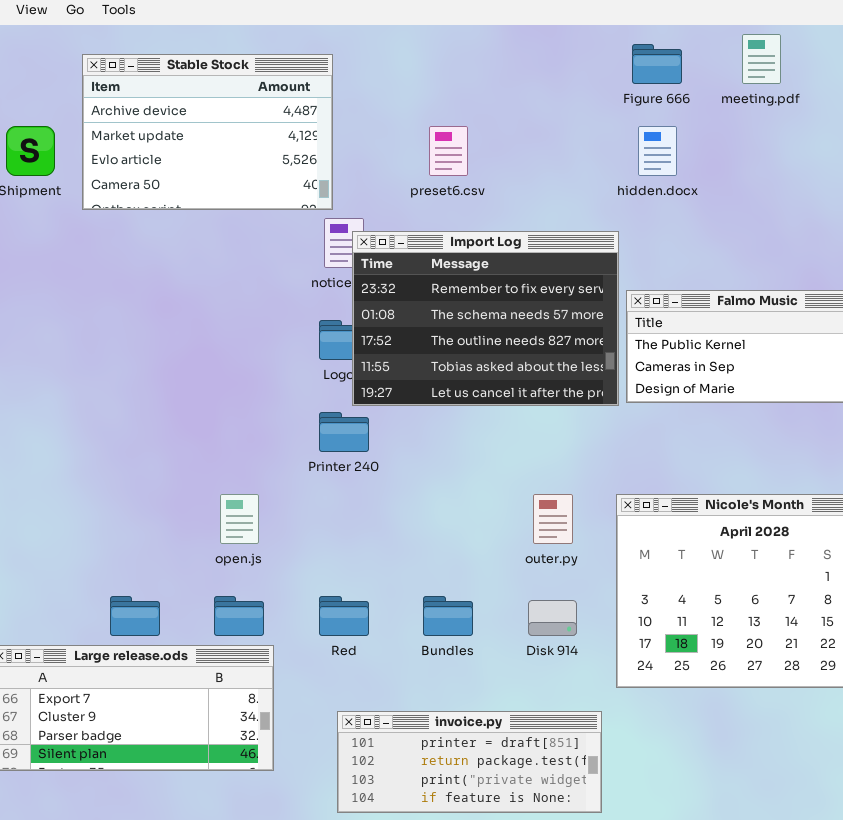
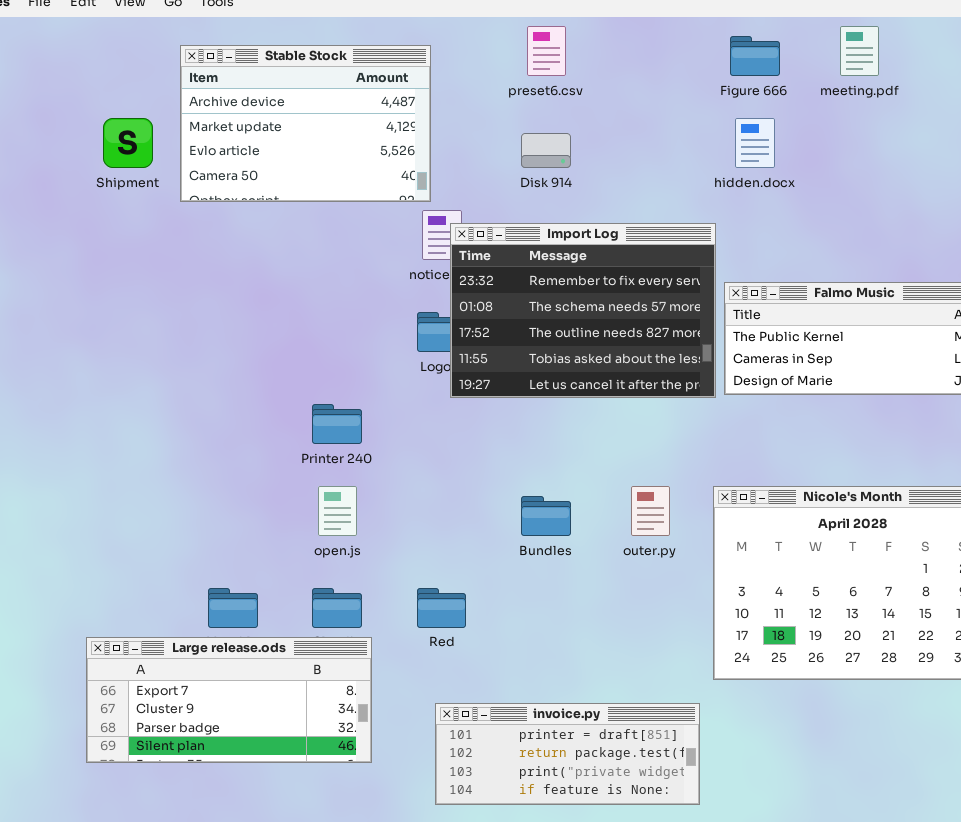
preset6.csv: [429,126,468,176] -> [527,26,566,76], moved
Printer 240: [319,412,369,452] -> [312,404,362,444], moved
Bundles: [423,596,473,636] -> [521,496,571,536], moved
Disk 914: [528,600,577,636] -> [521,133,571,168], moved

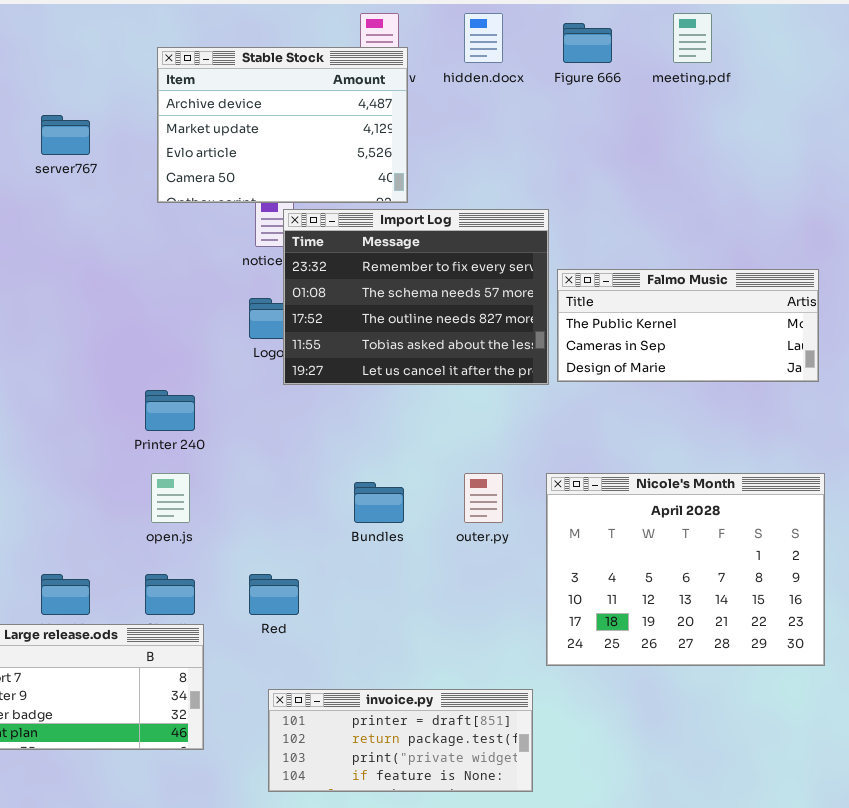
Stable Stock: [180,45,431,202] -> [157,47,408,203], moved
hidden.docx: [735,118,775,168] -> [464,13,503,63], moved

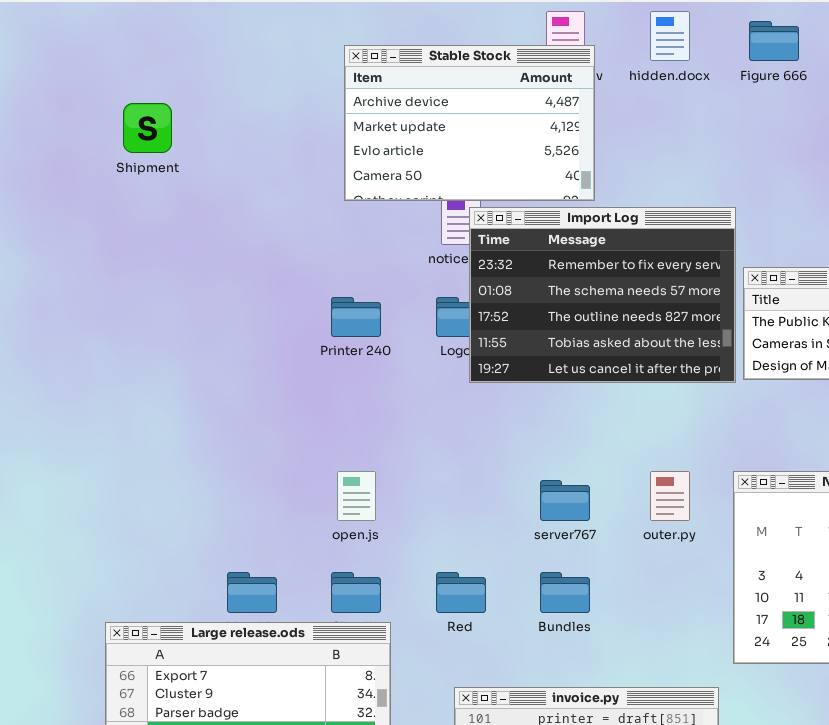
server767: [41,115,90,155] -> [540,480,590,521], moved
Printer 240: [145,390,195,431] -> [331,297,381,337], moved
Bundles: [354,482,404,523] -> [540,572,590,613], moved

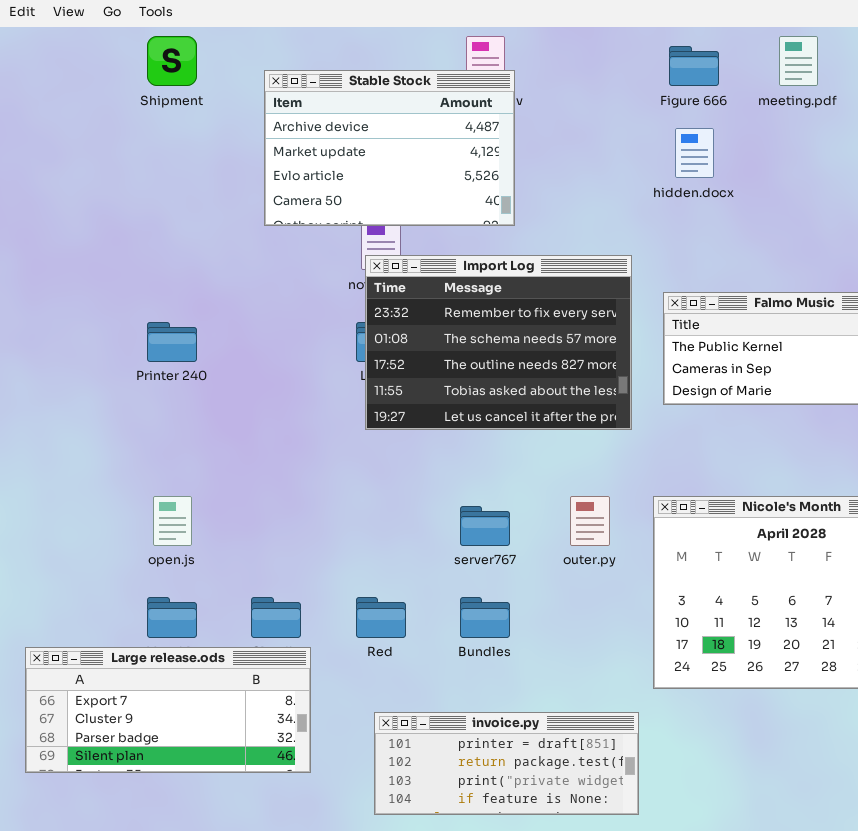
hidden.docx: [650,11,690,61] -> [675,128,714,178], moved
Shipment: [123,103,172,153] -> [147,36,197,86], moved
Import Log: [469,207,736,383] -> [365,255,632,430], moved
Printer 240: [331,297,381,337] -> [147,322,197,362], moved
open.js: [337,471,376,521] -> [153,496,192,546], moved

